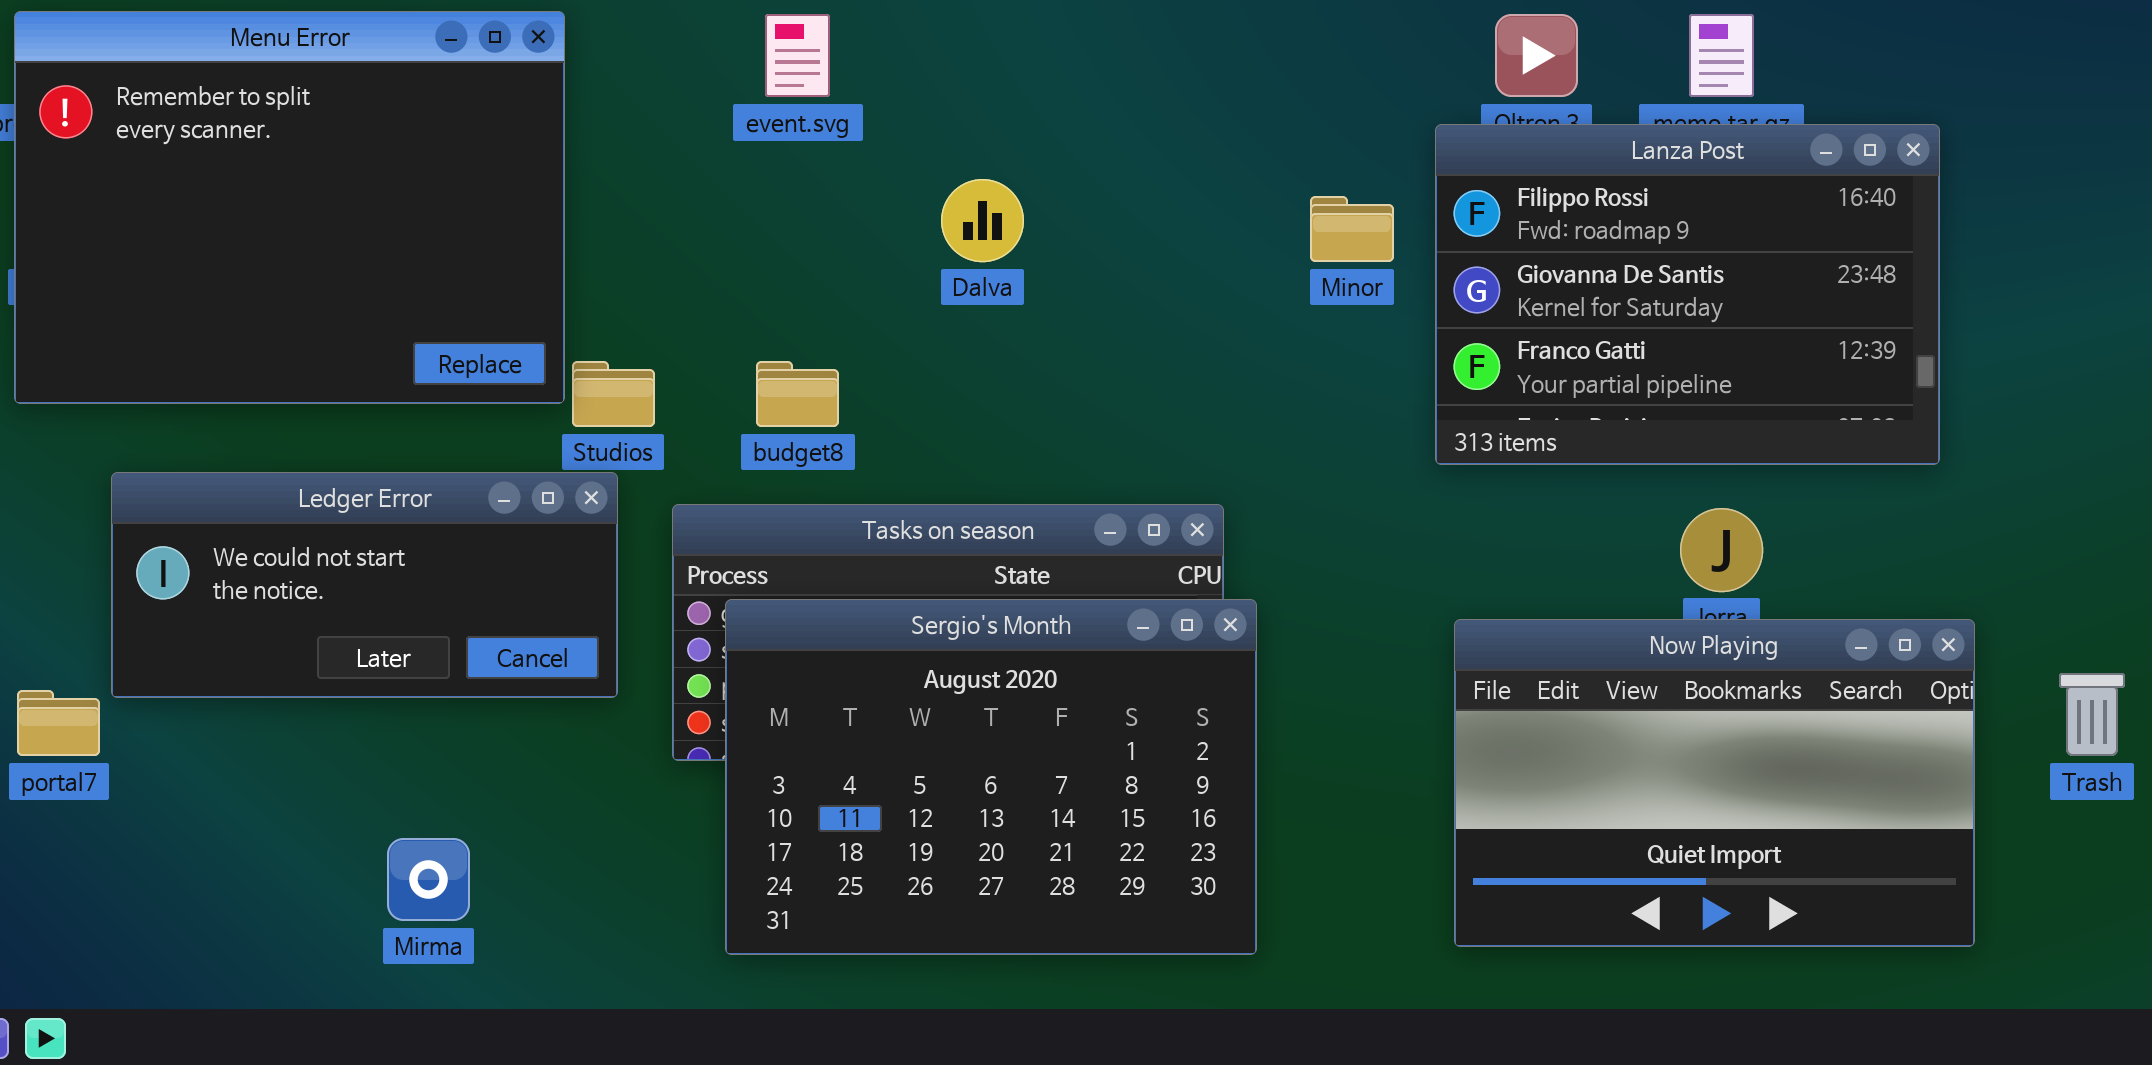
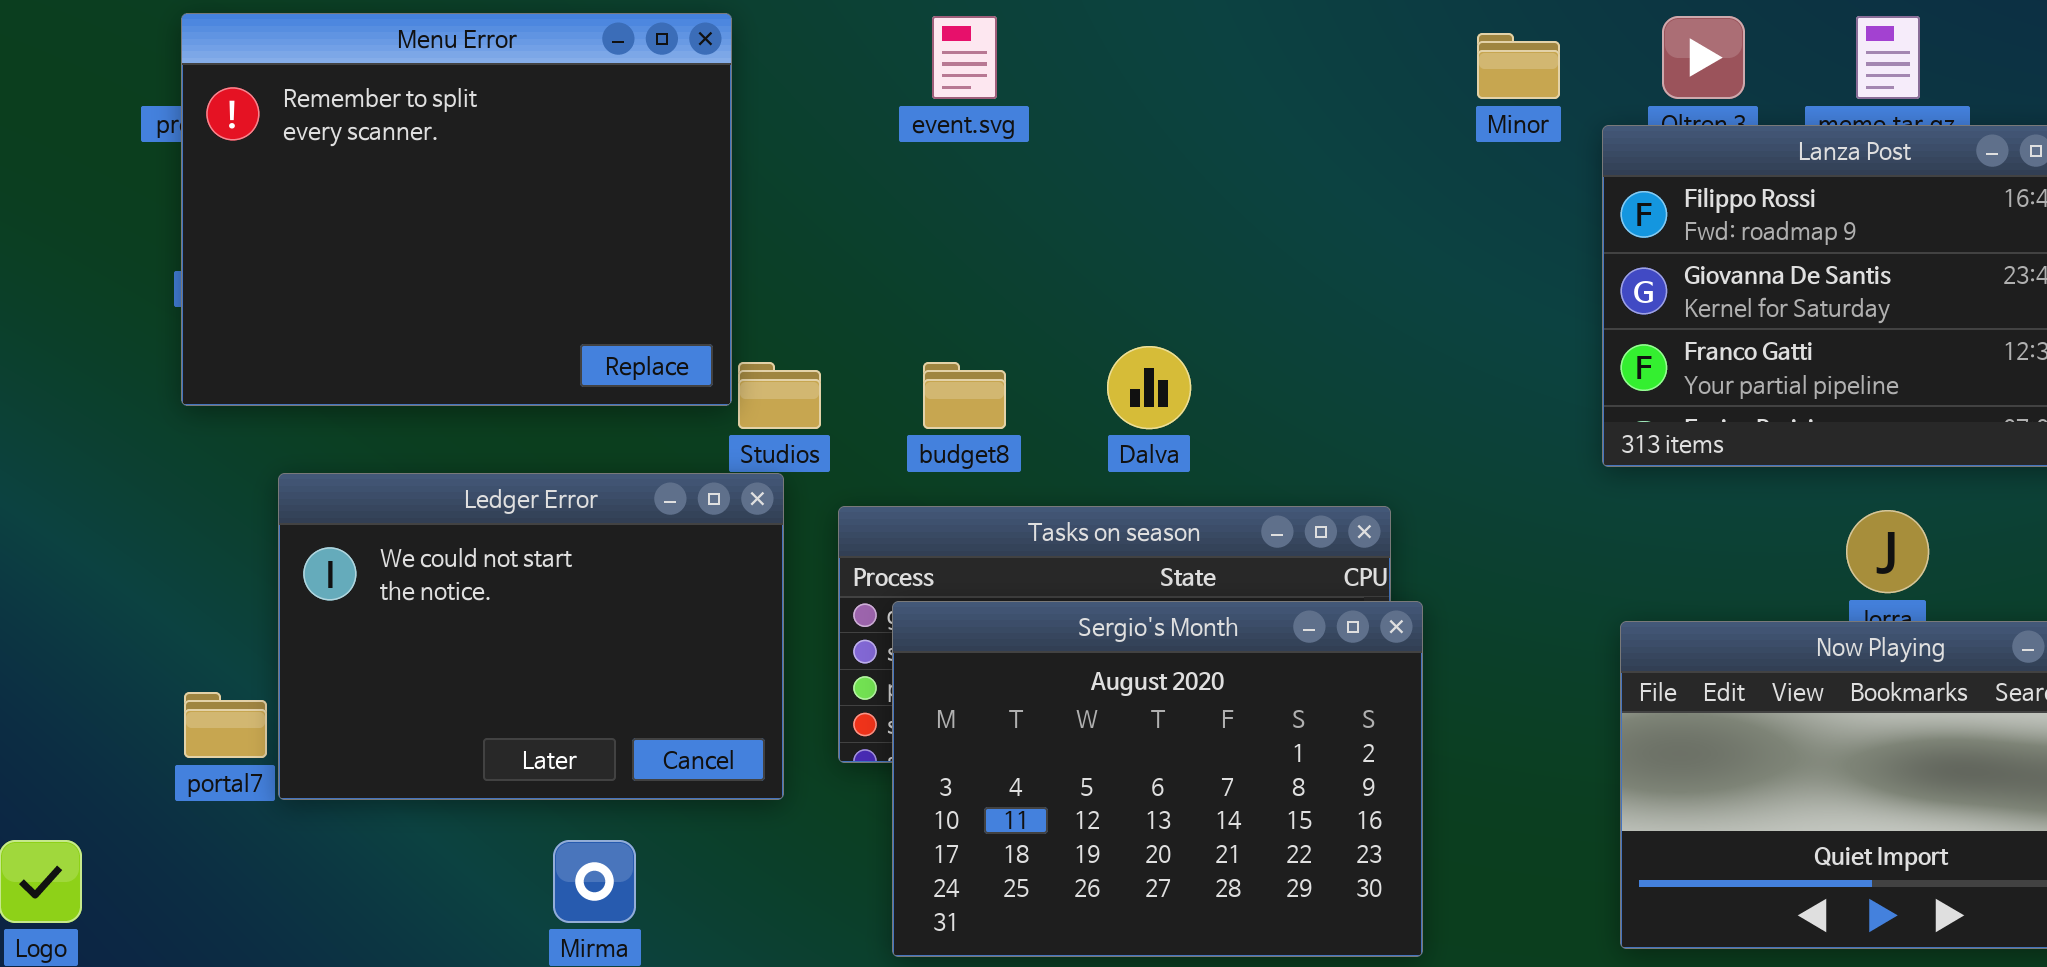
Dalva: [941,179,1024,262] -> [1107,346,1191,429], moved
Minor: [1310,196,1394,262] -> [1477,33,1560,99], moved
Ledger Error: [111,472,618,698] -> [278,473,784,800], resized

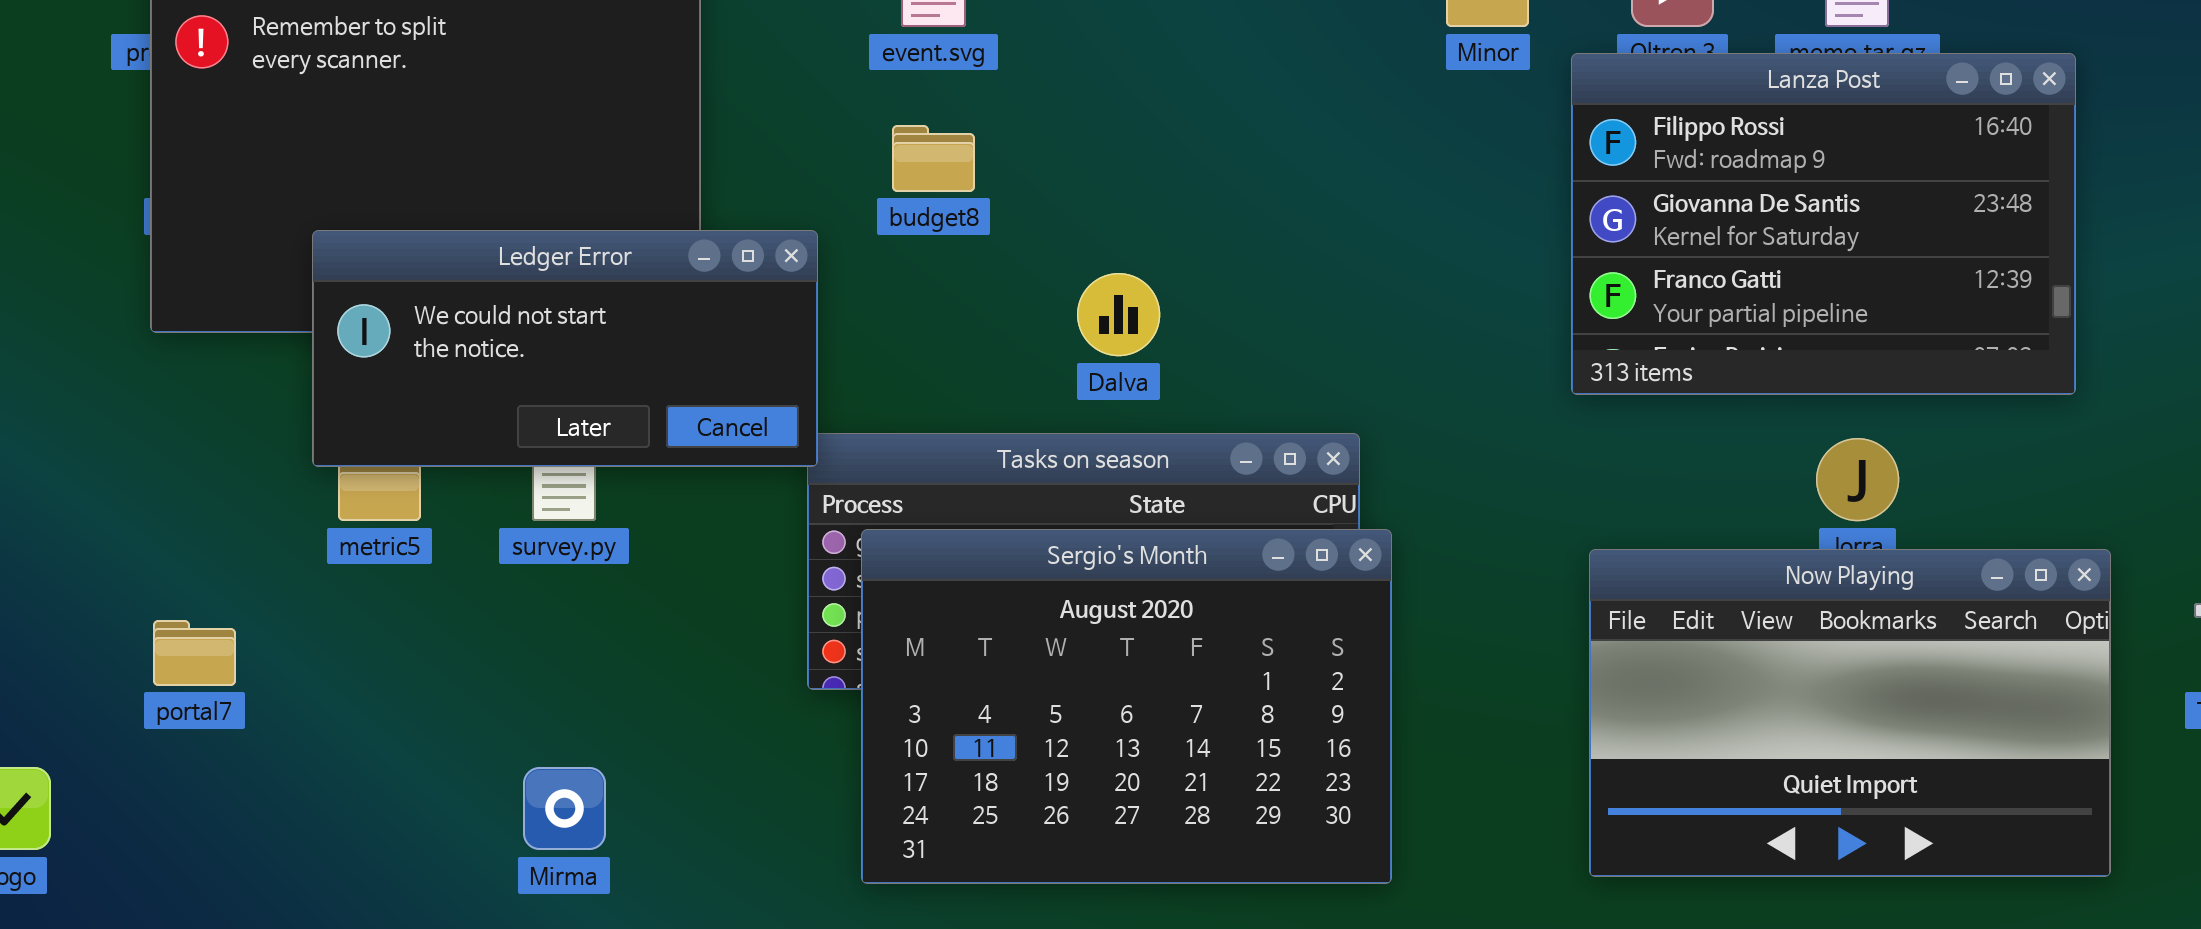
budget8: [923,362,1006,429] -> [892,125,975,192], moved
Ledger Error: [278,473,784,800] -> [312,230,818,467], moved, resized

